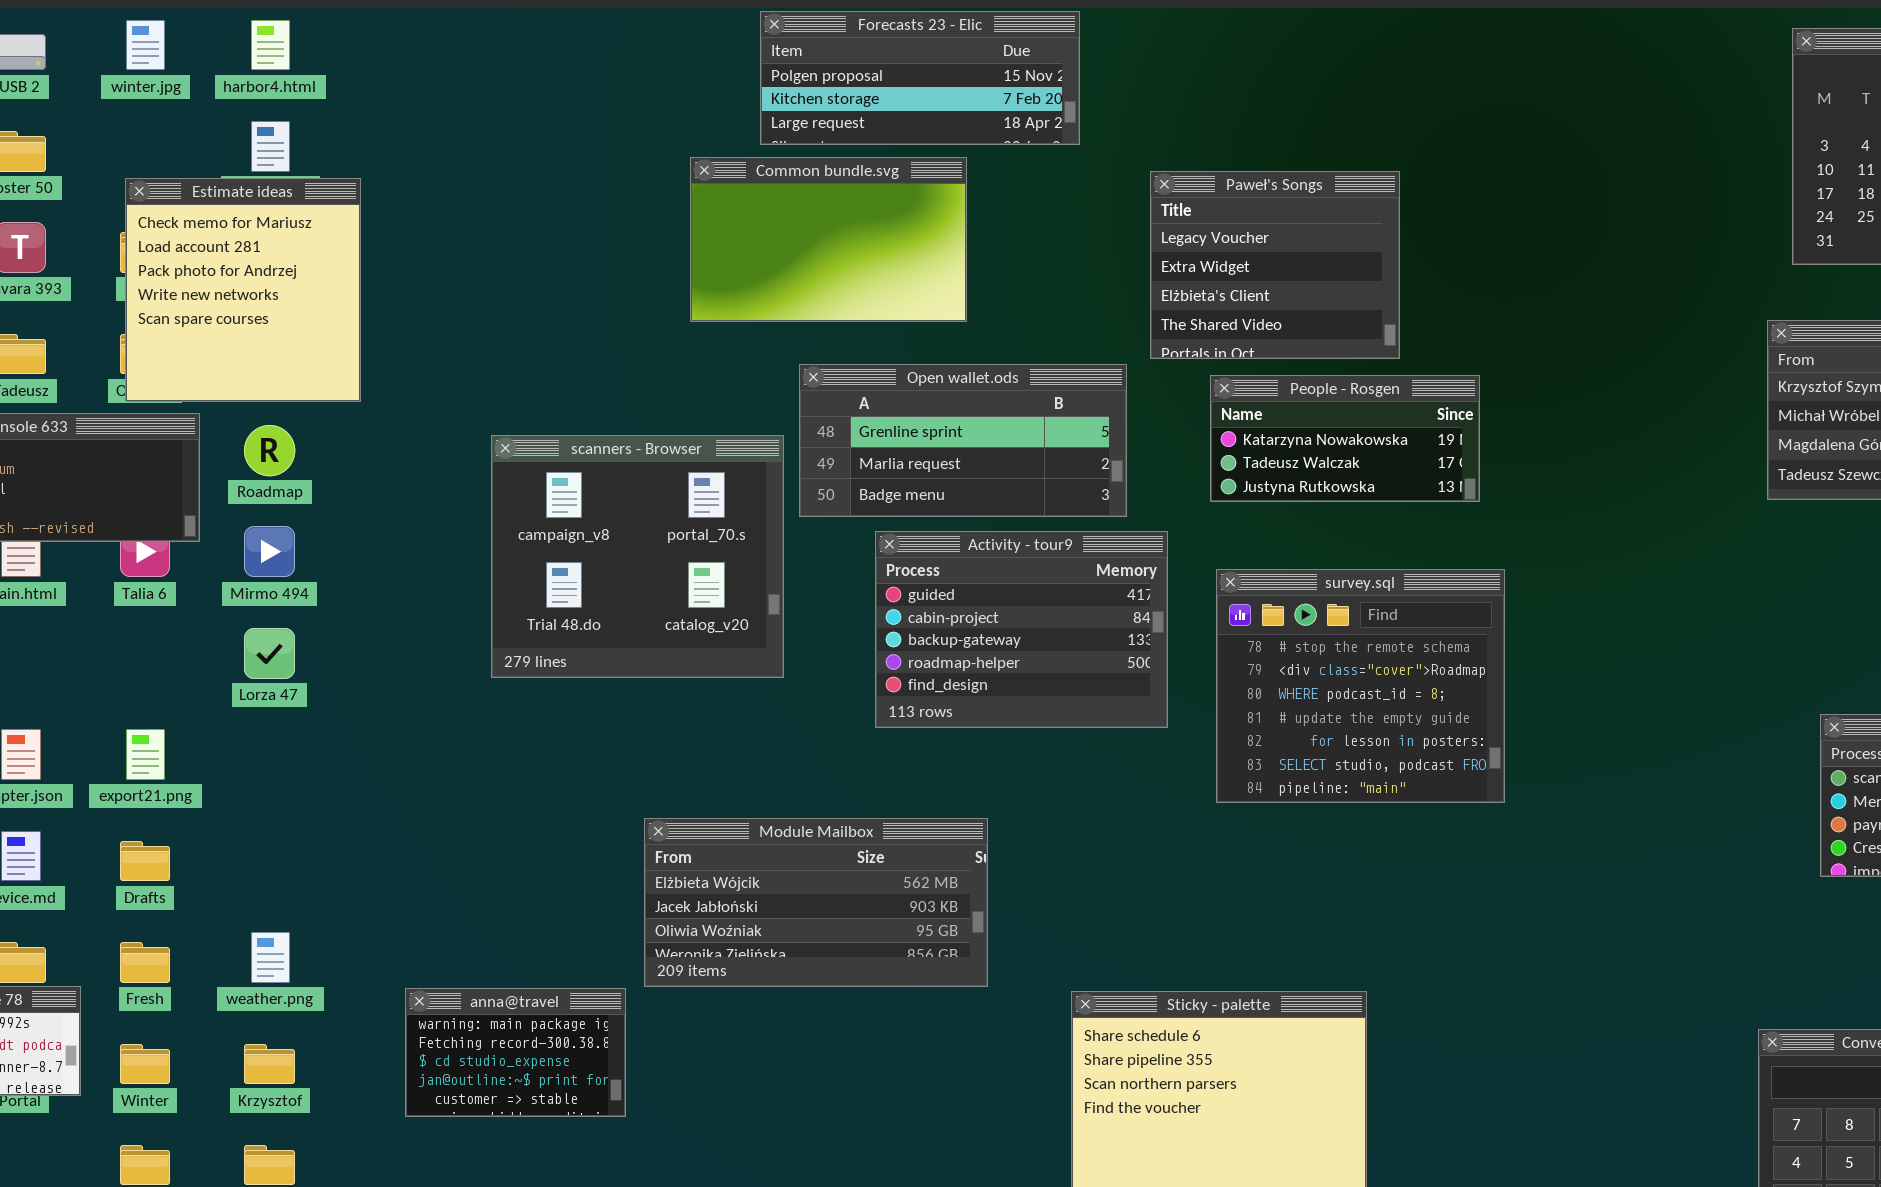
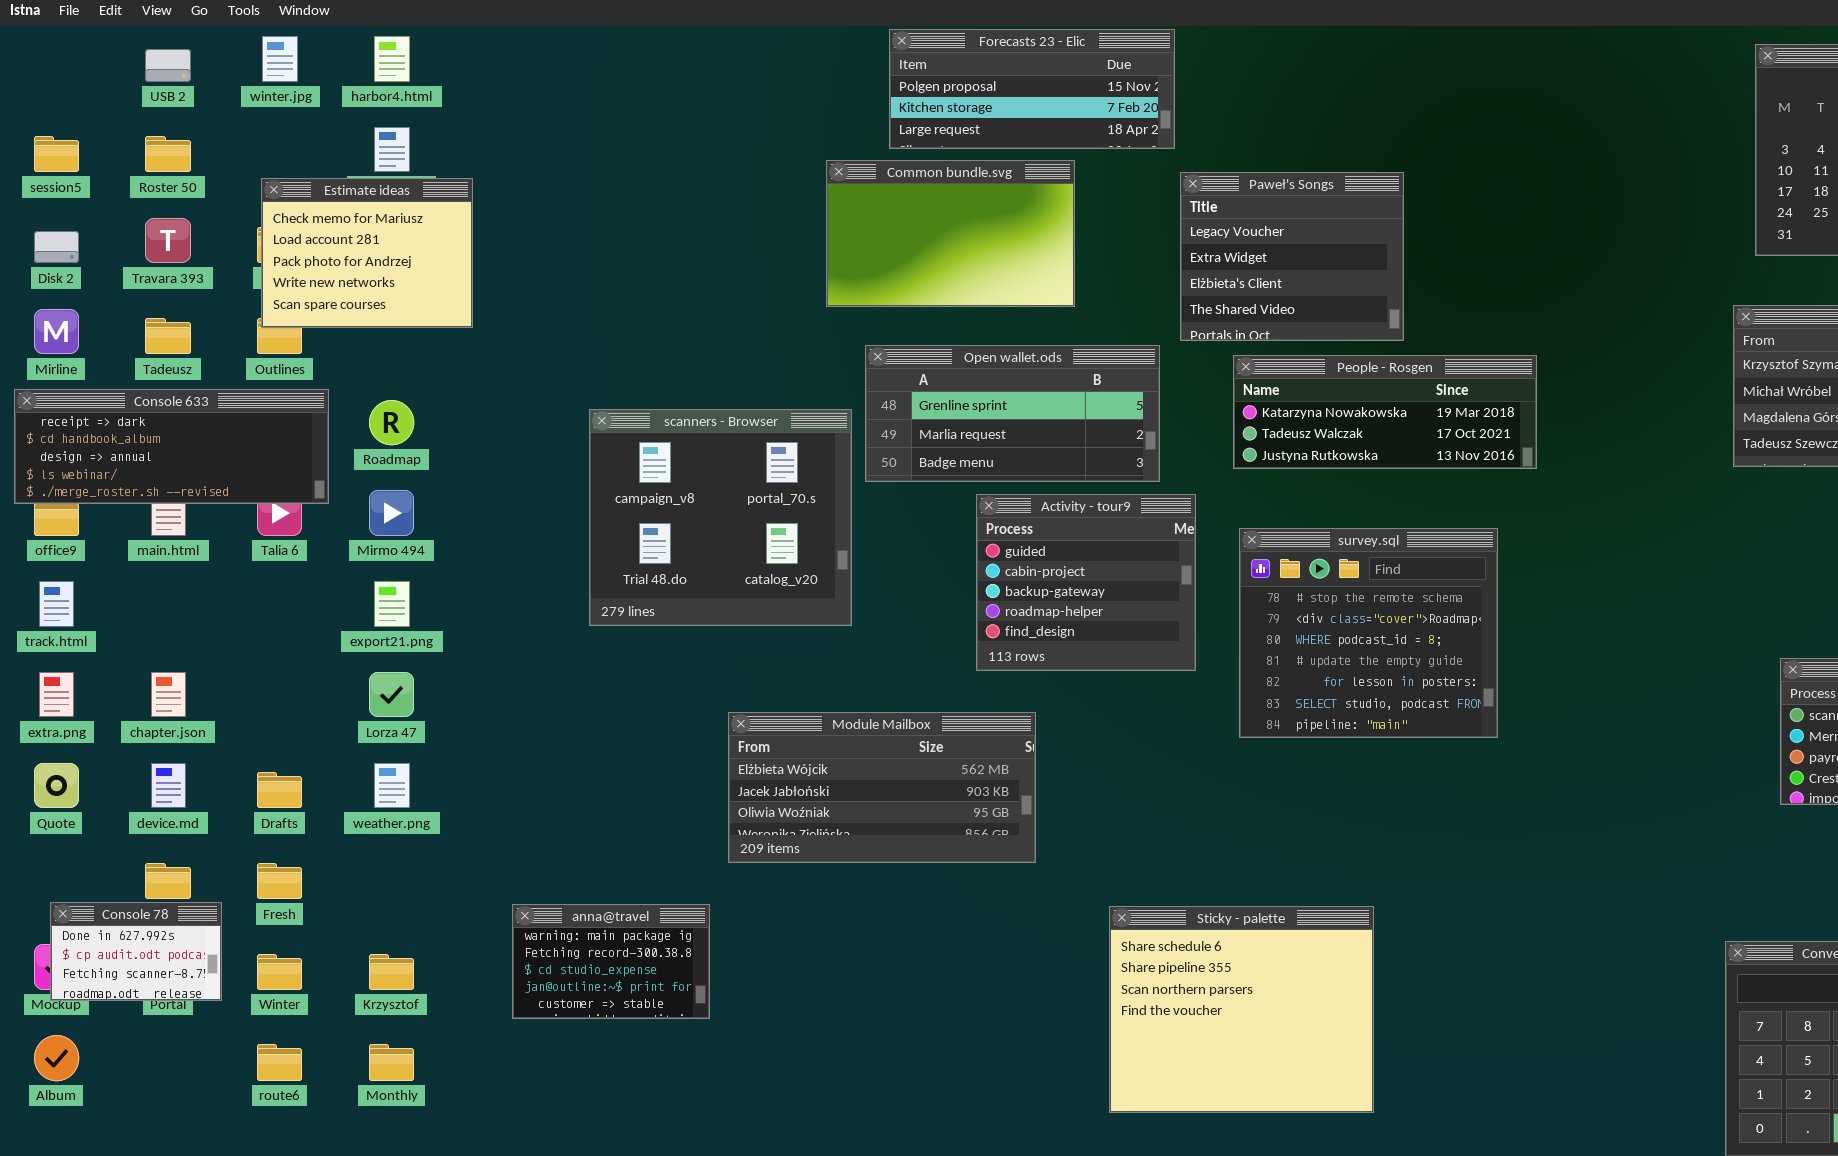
Forecasts 23 - Elic: [760,11,1080,145] -> [889,29,1175,149], moved
Common bundle.svg: [690,157,967,322] -> [826,160,1075,307], moved
Estimate ideas: [125,178,361,402] -> [261,178,473,328], resized
People - Rosgen: [1210,375,1480,502] -> [1233,355,1537,469], resized
Activity - tour9: [875,531,1168,728] -> [976,494,1196,671], resized
Lorza 47: [244,628,295,679] -> [369,672,414,717], moved
export21.png: [126,729,165,780] -> [374,581,410,627], moved
Module Mailbox: [644,818,988,987] -> [728,712,1036,863], moved
weather.png: [251,932,290,983] -> [374,763,410,808], moved

